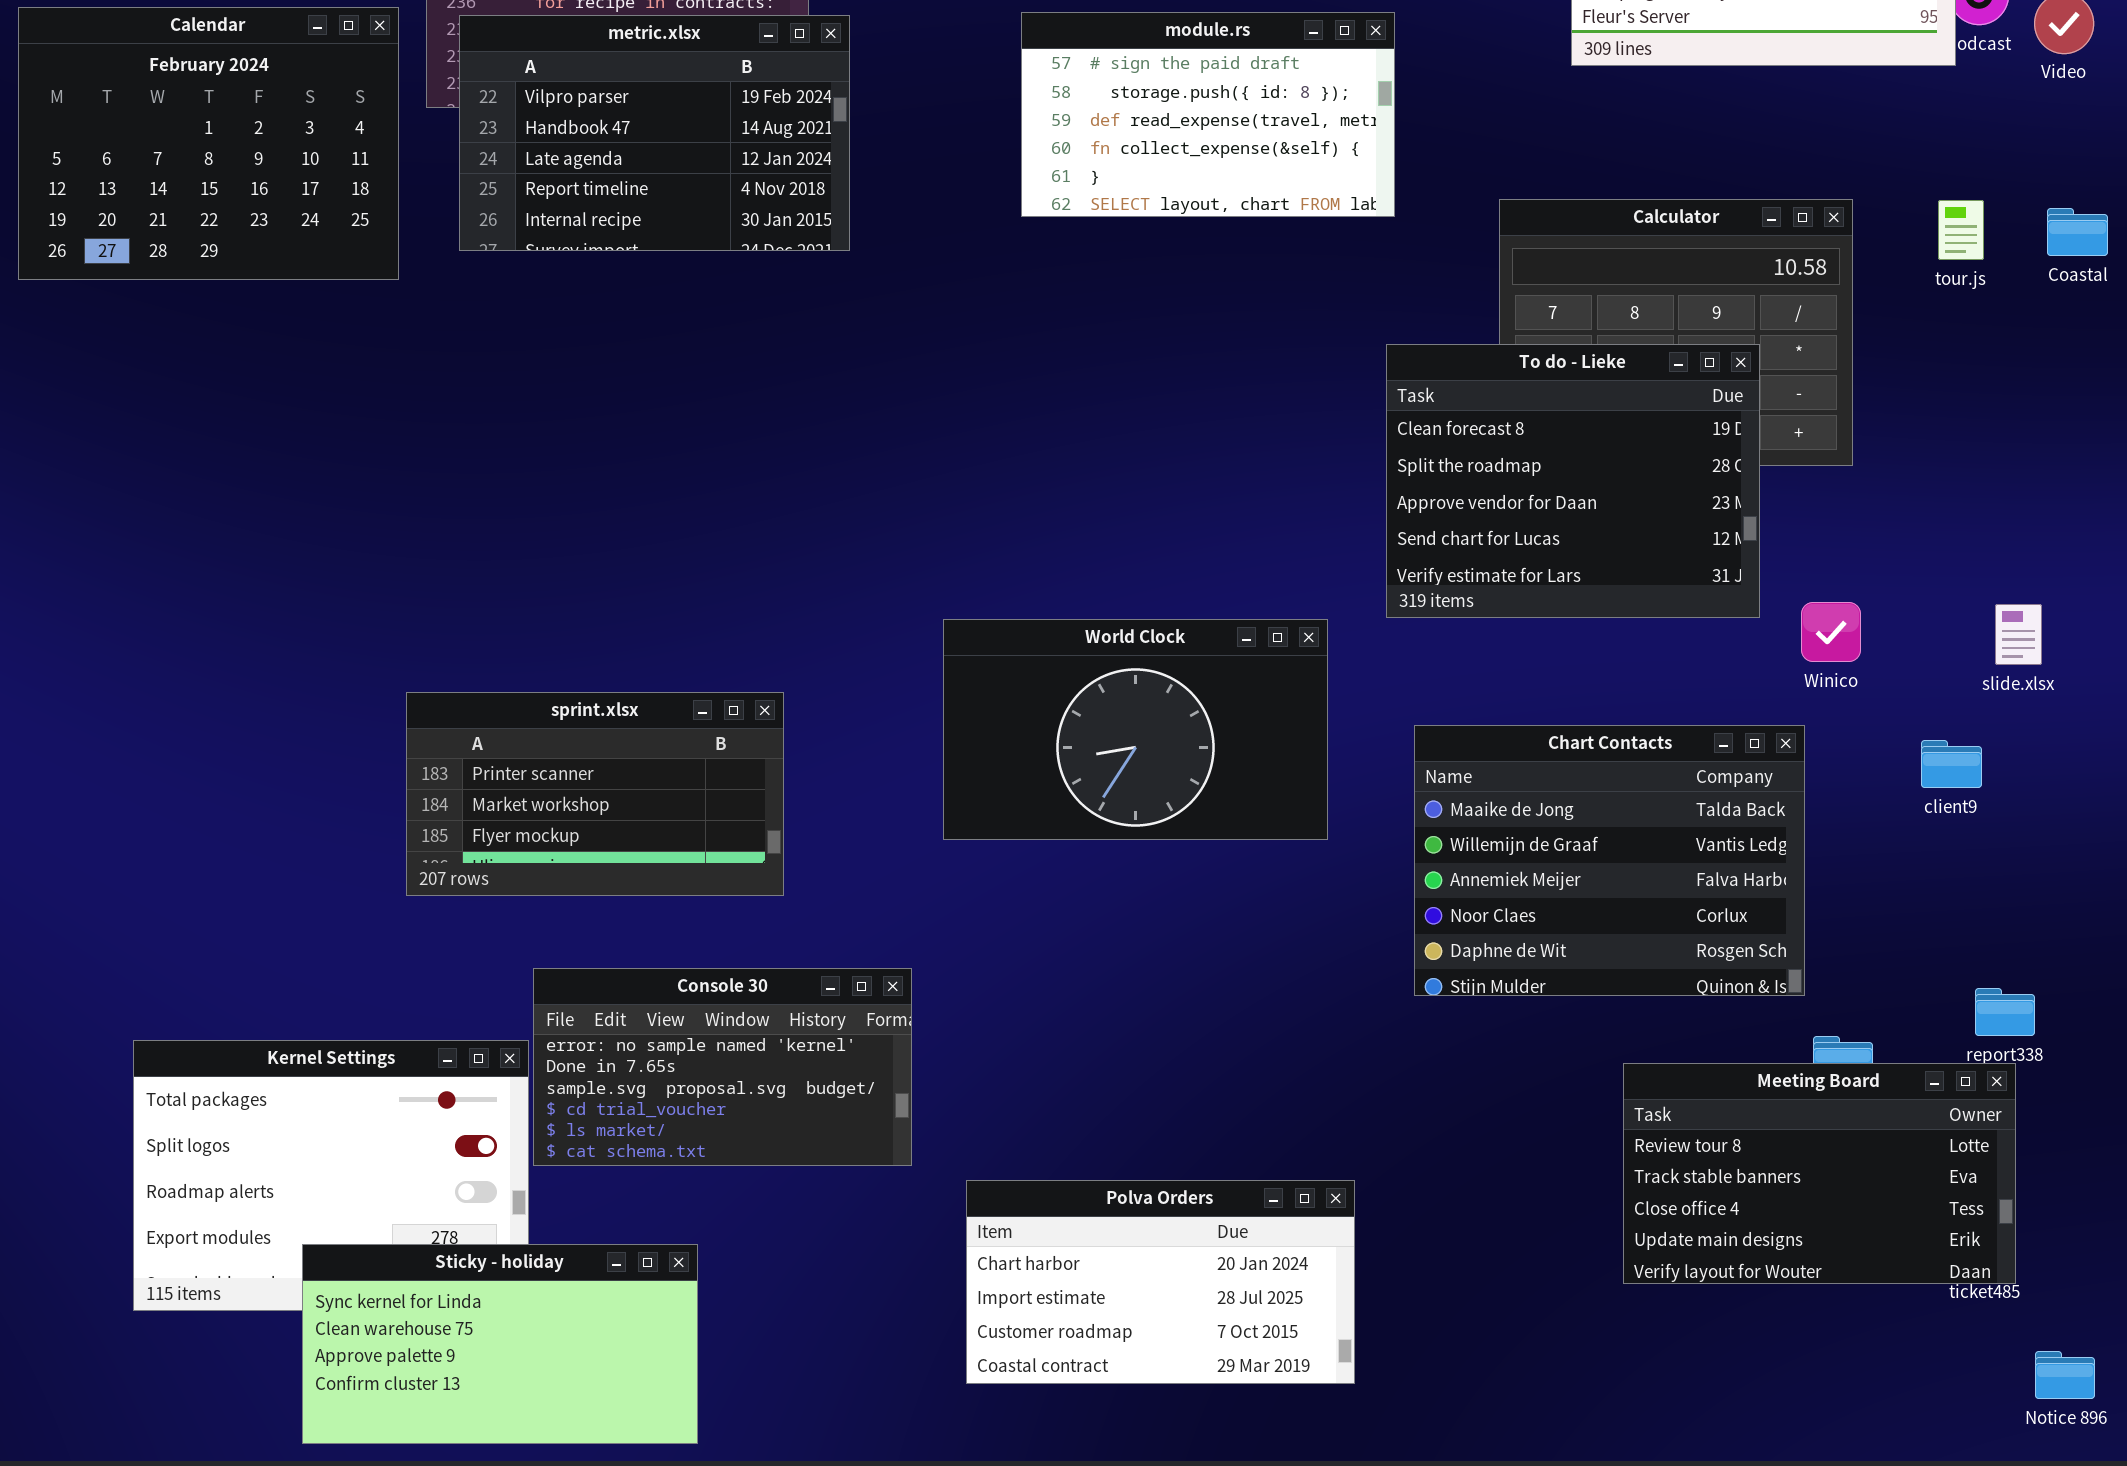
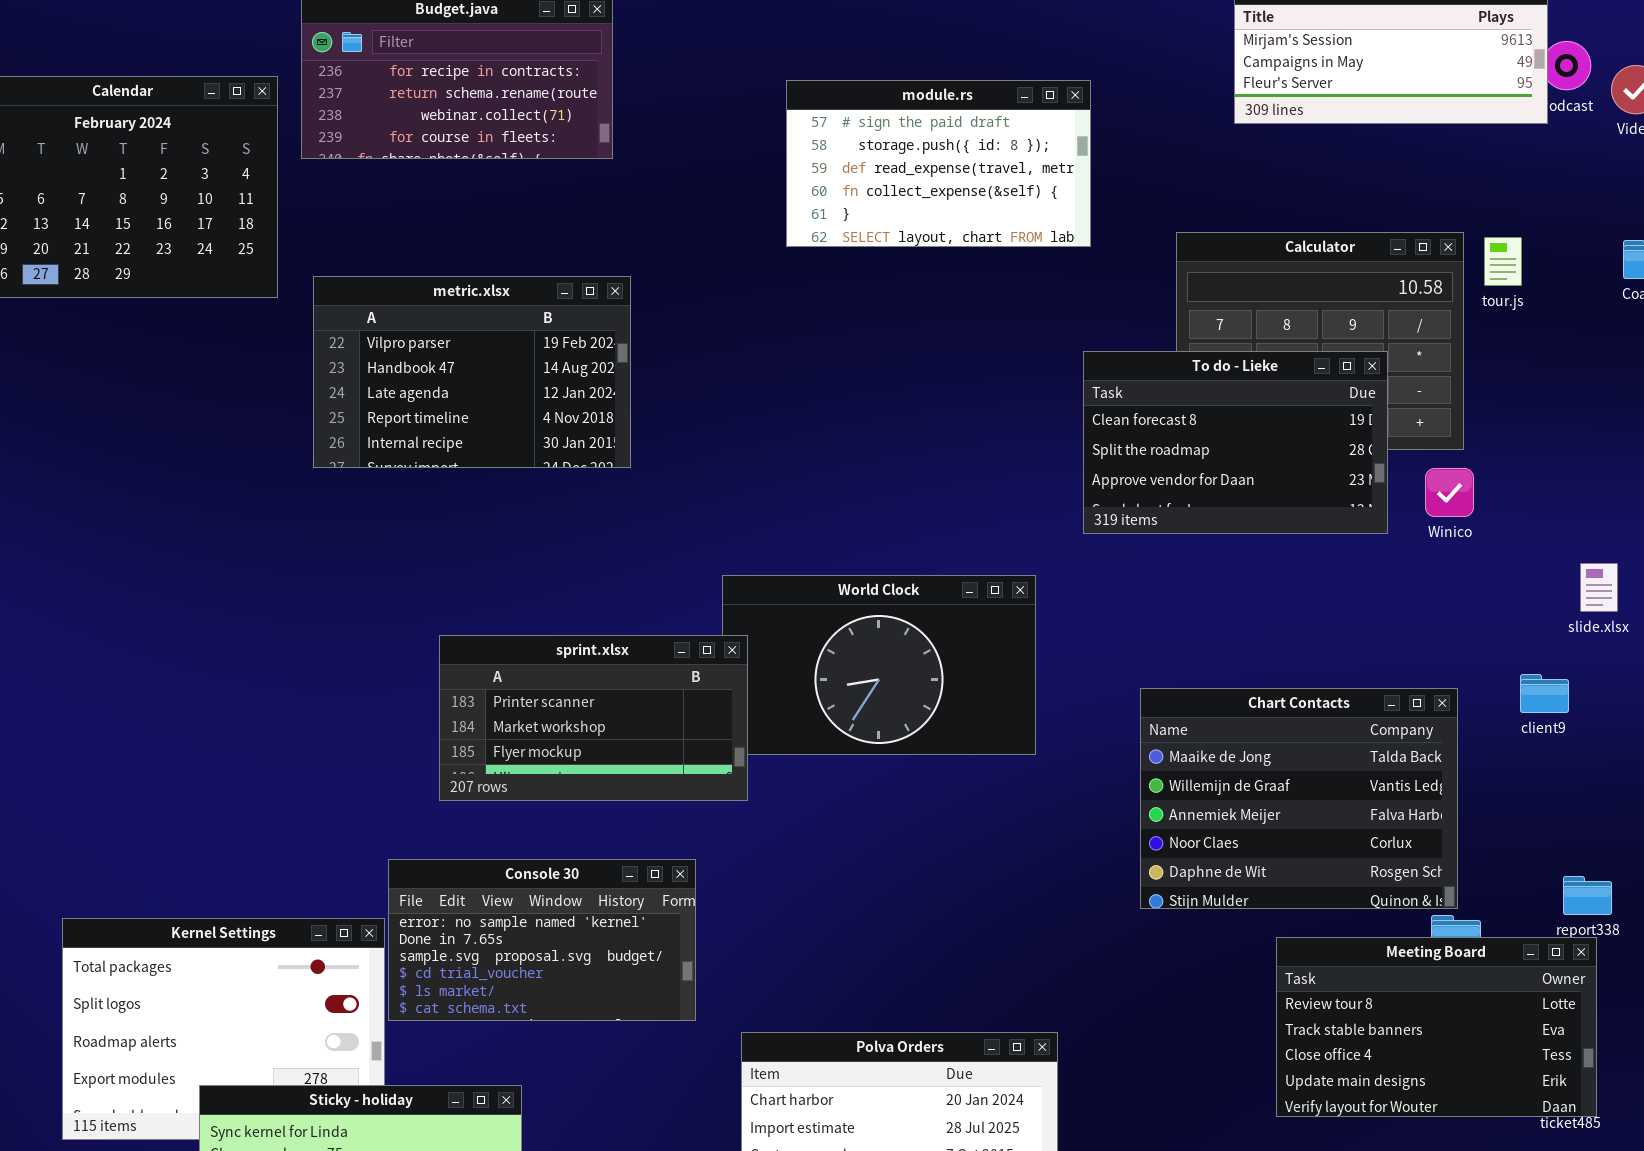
metric.xlsx: [459,15,850,251] -> [313,276,631,468], moved
tour.js: [1938,200,1984,260] -> [1484,237,1522,286], moved
To do - Lieke: [1386,344,1760,618] -> [1083,351,1388,534], resized
Winico: [1801,602,1861,662] -> [1425,468,1474,517], moved
sprint.xlsx: [406,692,784,896] -> [439,635,748,801], moved
Chart Contacts: [1414,725,1805,996] -> [1140,688,1458,909], moved

